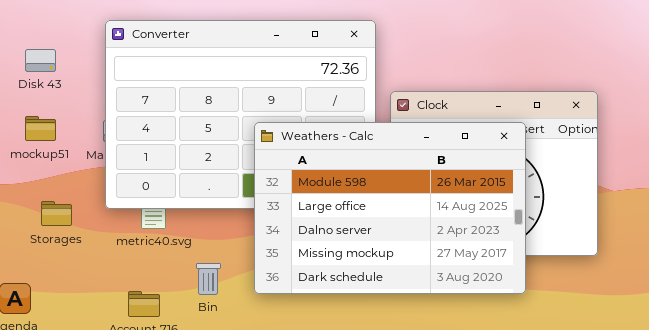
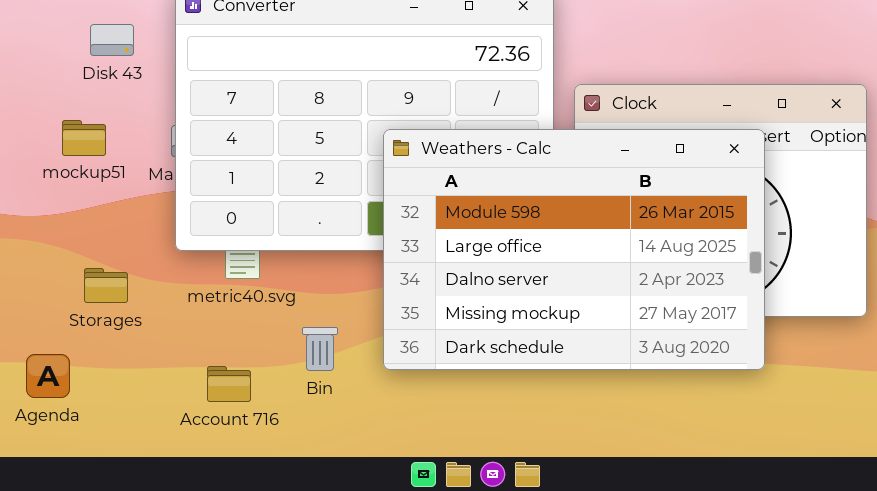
Disk 43: [25,49,56,72] -> [90,24,134,56], moved
Storages: [41,201,72,226] -> [84,268,128,303], moved

